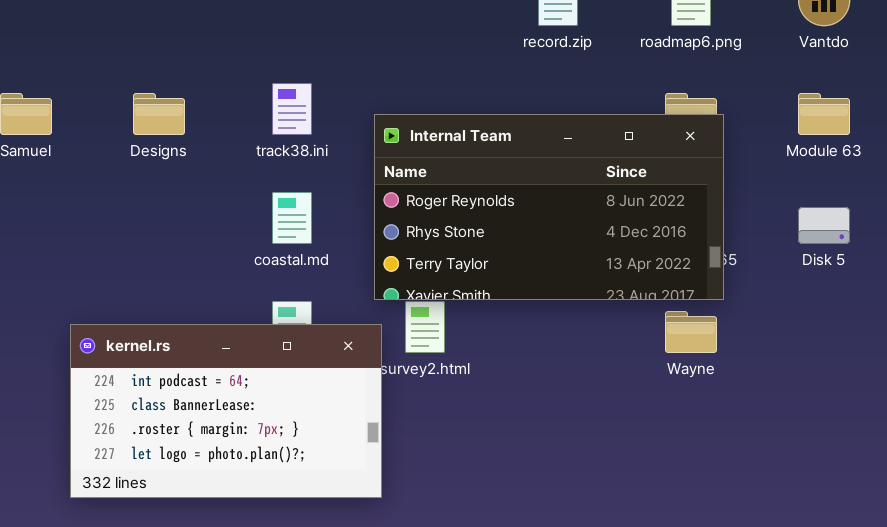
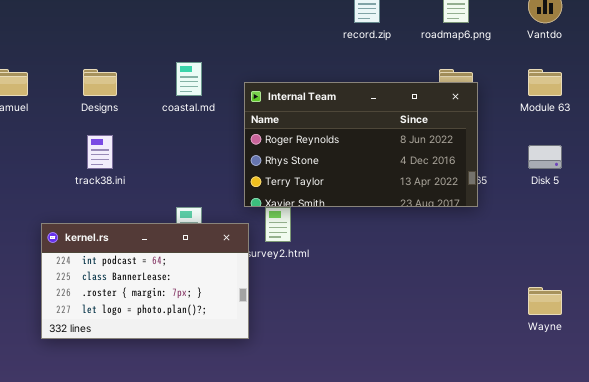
track38.ini: [272,83,312,135] -> [87,135,113,169], moved
coastal.md: [272,192,312,244] -> [176,62,202,96], moved
Wayne: [665,311,717,353] -> [528,287,562,315], moved

